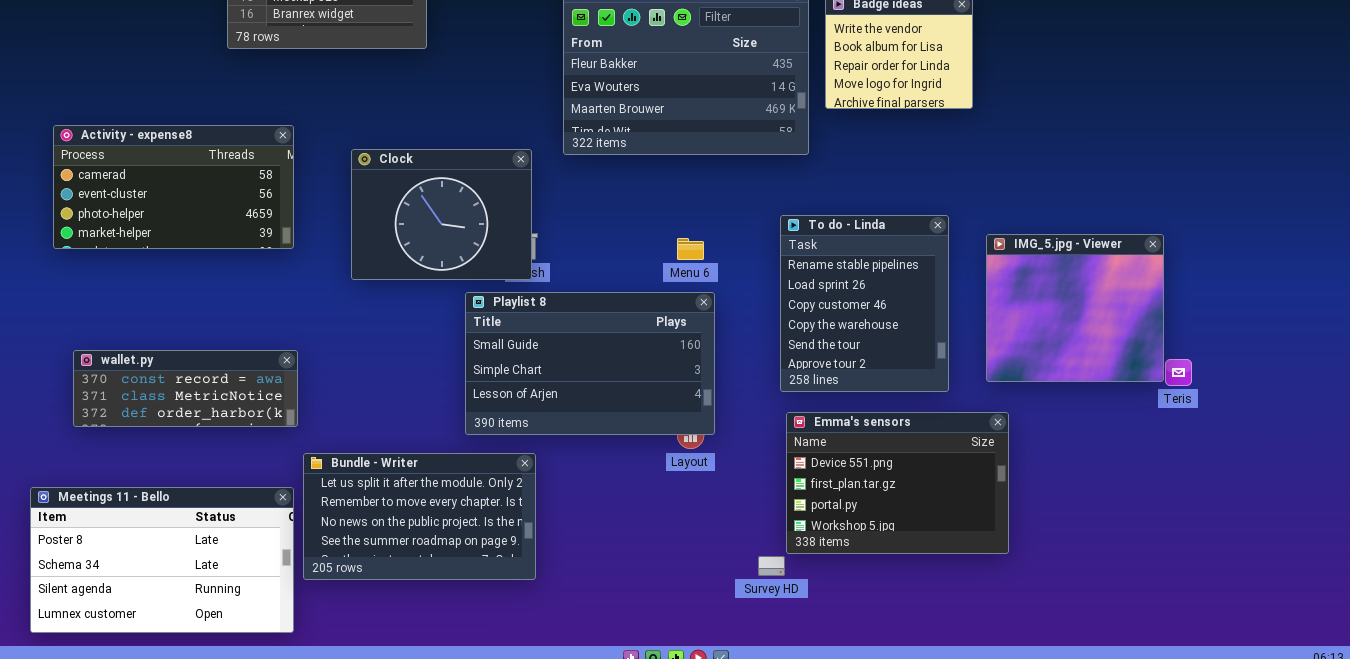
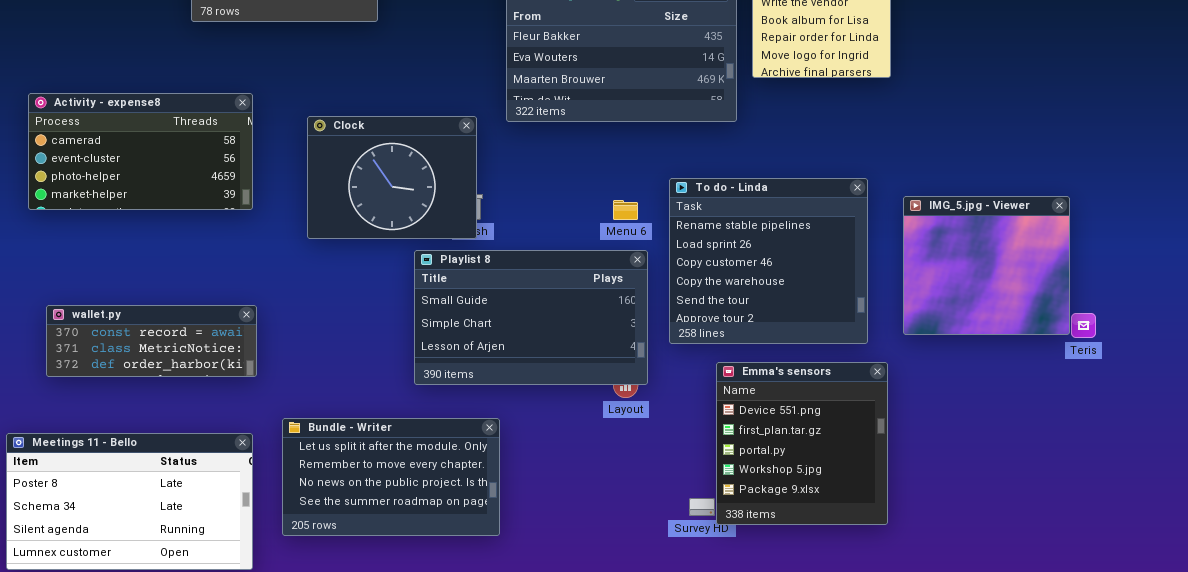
To do - Linda: [780,215,949,392] -> [669,178,868,344], resized
Emma's sensors: [786,412,1009,554] -> [716,362,888,525], resized
Bundle - Writer: [303,453,536,580] -> [282,418,500,536], moved

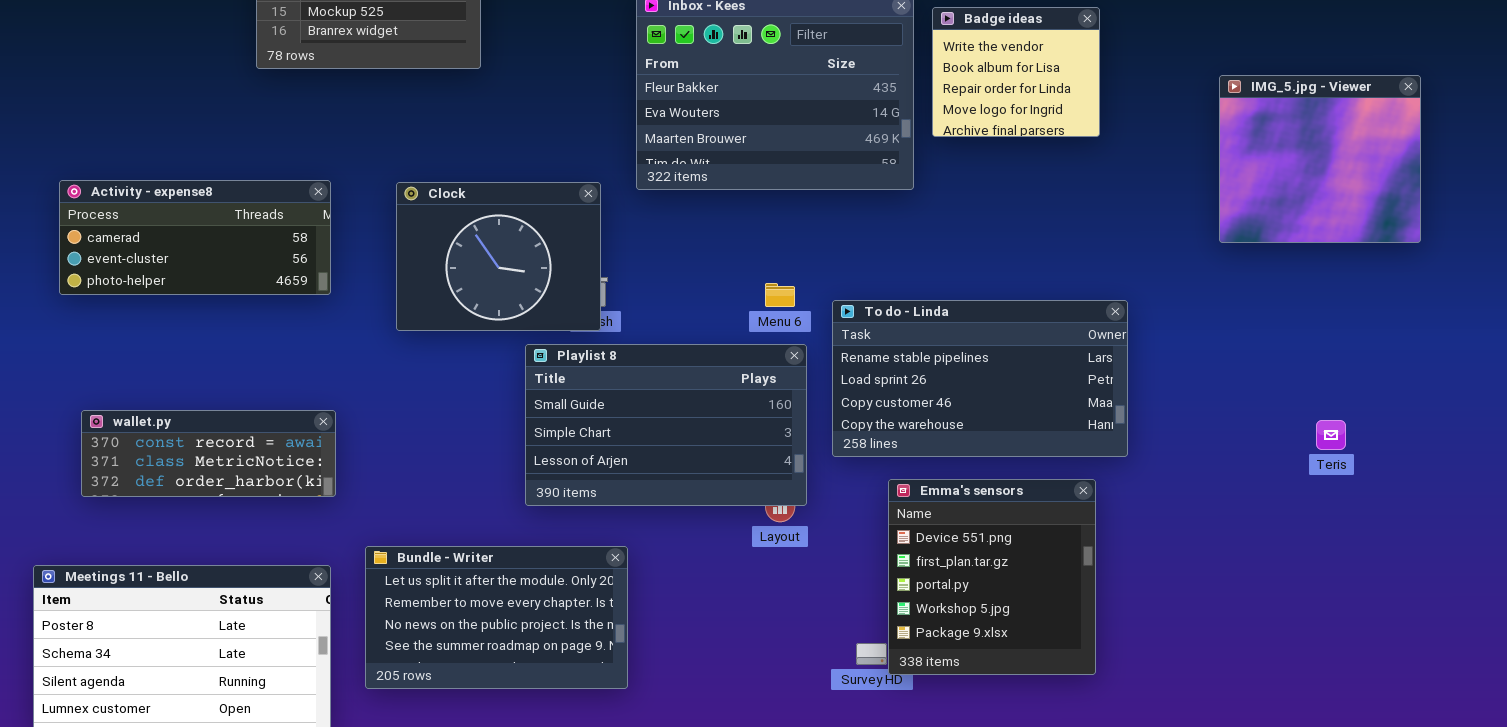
Activity - expense8: [28,93,253,210] -> [59,180,331,295], resized
To do - Linda: [669,178,868,344] -> [832,300,1128,457], resized
IMG_5.jpg - Viewer: [903,196,1070,335] -> [1219,75,1421,243], moved

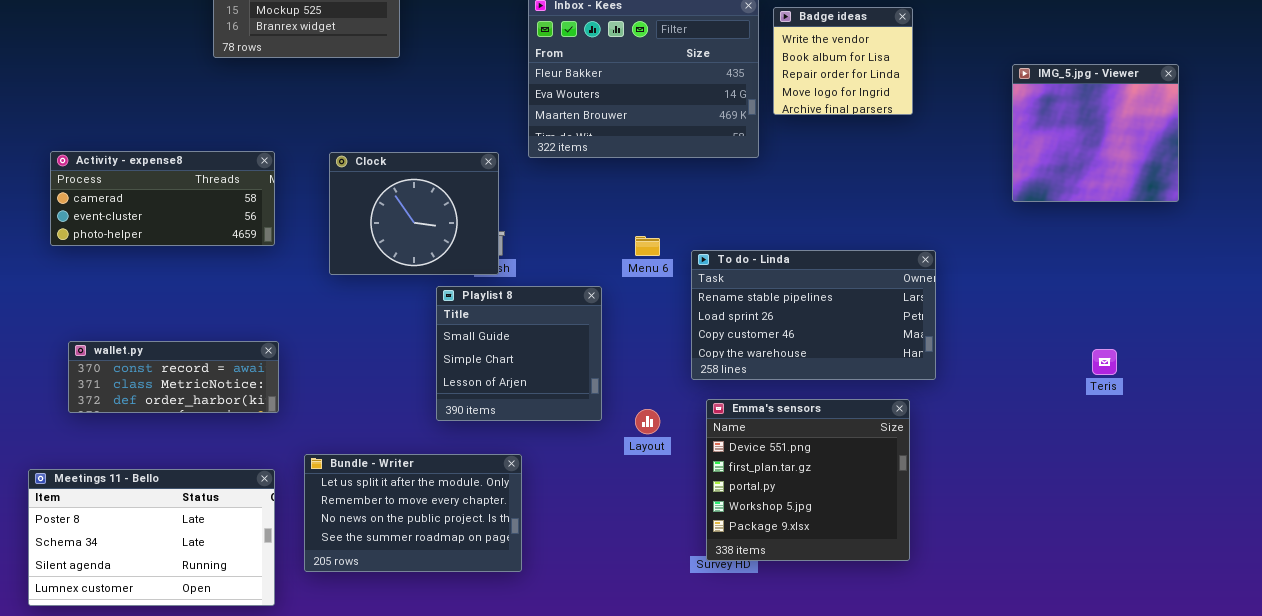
Playlist 8: [525,344,807,506] -> [436,286,602,421], resized
Emma's sensors: [888,479,1096,675] -> [706,399,910,561], resized

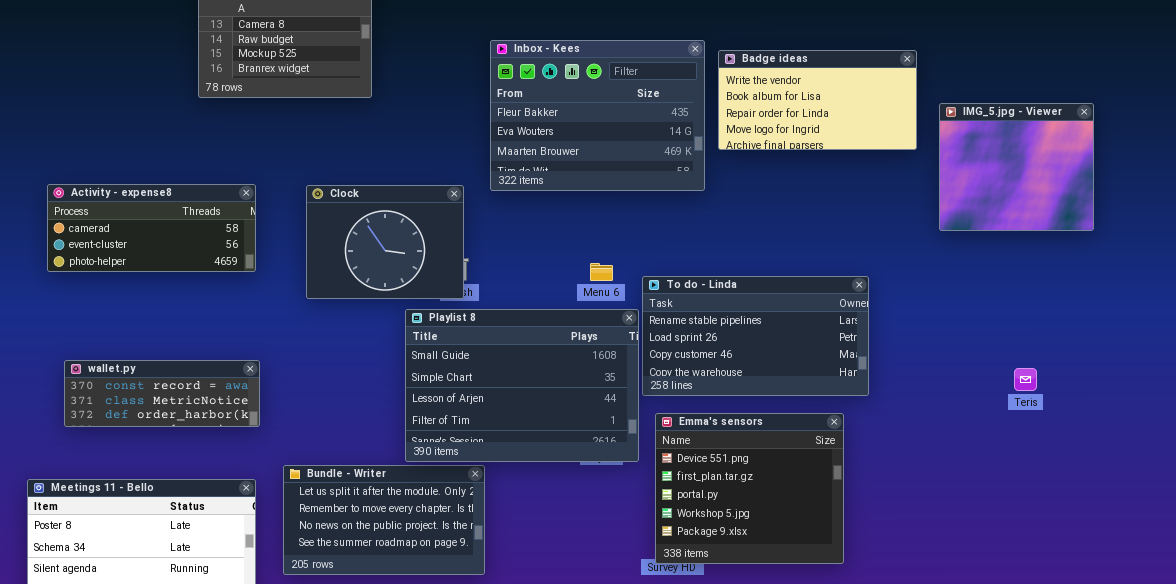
Badge ideas: [773,7,913,115] -> [718,50,917,150], resized
Playlist 8: [436,286,602,421] -> [405,309,639,462], resized

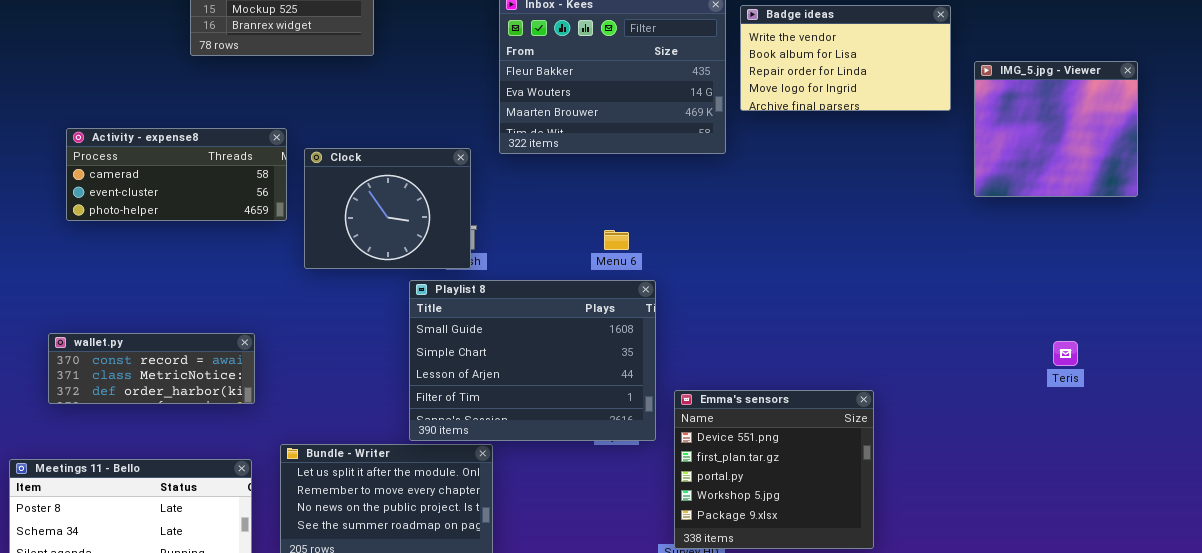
Activity - expense8: [47,184,256,272] -> [66,128,287,221], moved
To do - Linda: [642,276,869,396] -> none, closed

